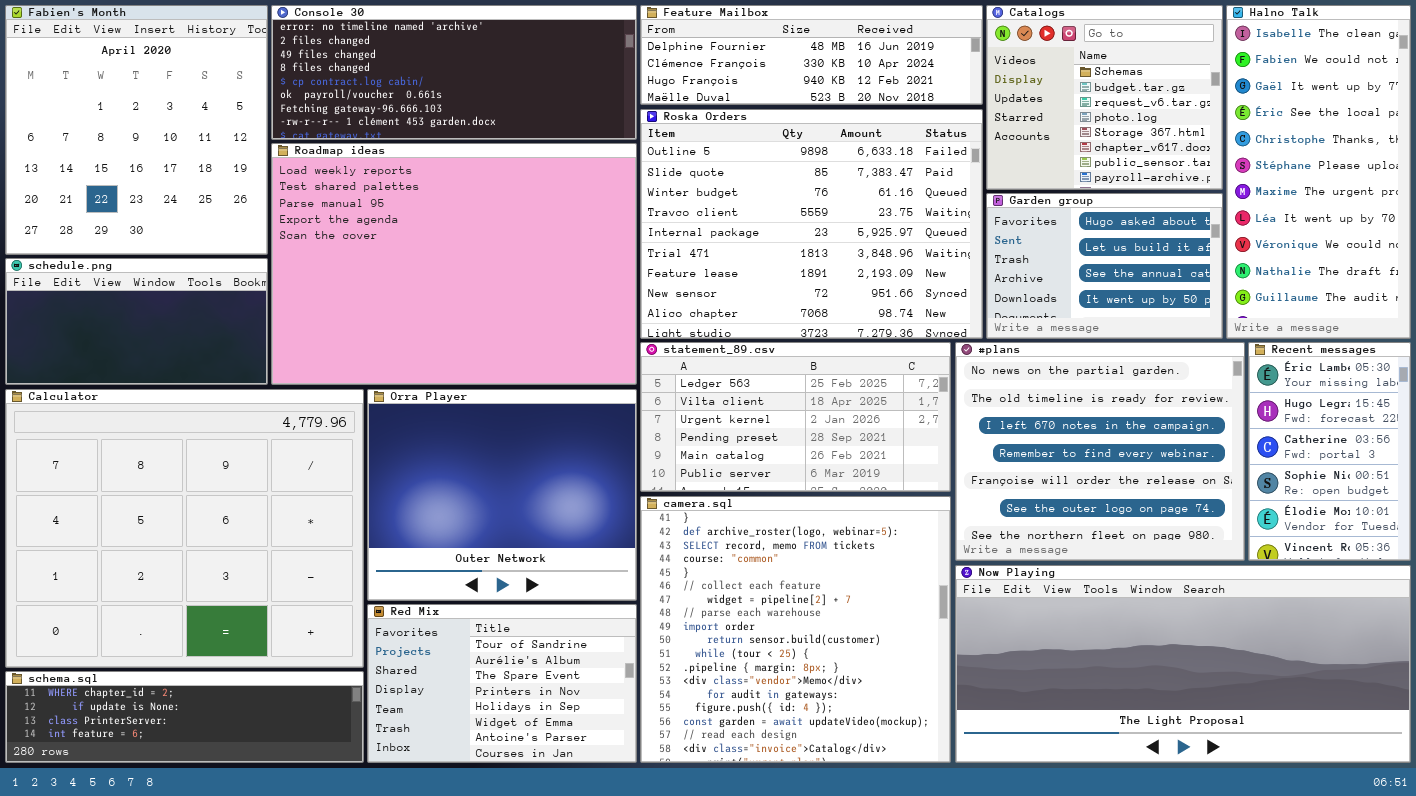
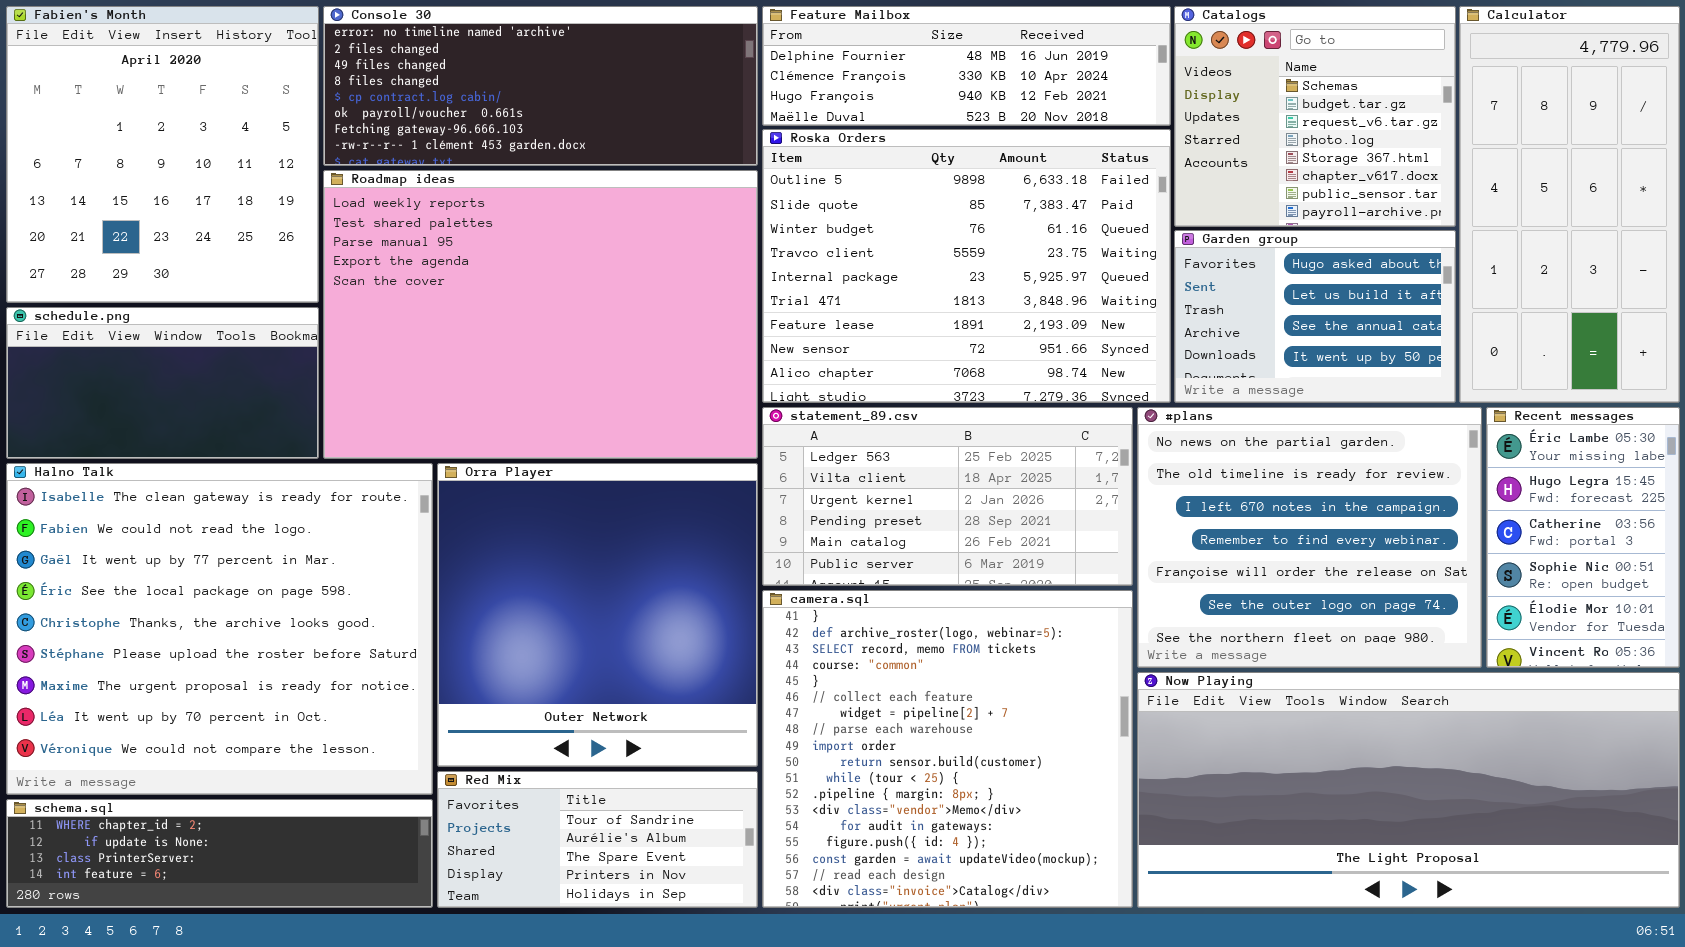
Halno Talk: [1226,5,1411,339] -> [6,463,433,795], moved, resized
Calculator: [5,389,364,668] -> [1459,6,1680,403], moved, resized
Orra Player: [367,389,637,601] -> [437,463,758,767], resized
Red Mix: [367,604,637,763] -> [437,771,758,908], resized

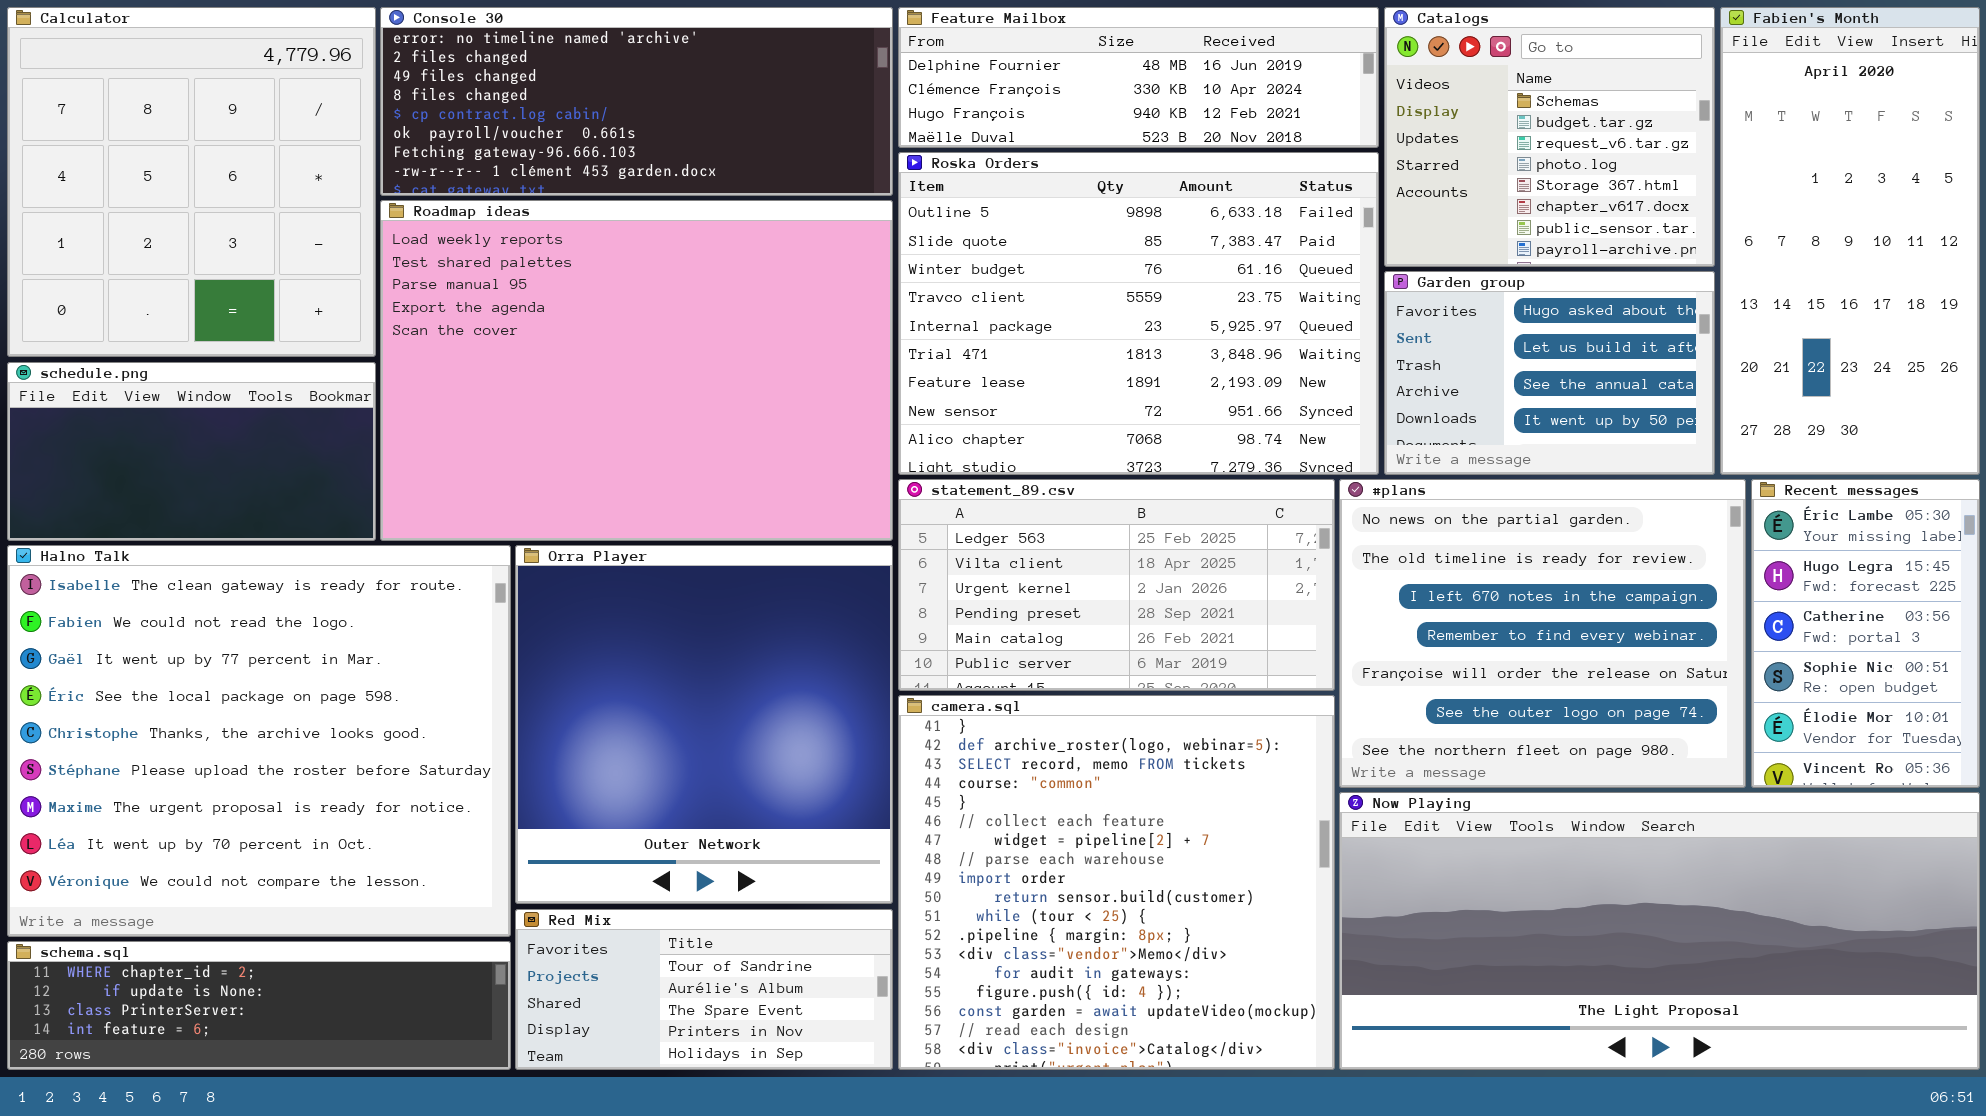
Fabien's Month: [6,6,319,303] -> [1720,7,1980,475], moved, resized
Calculator: [1459,6,1680,403] -> [7,7,376,357], moved, resized

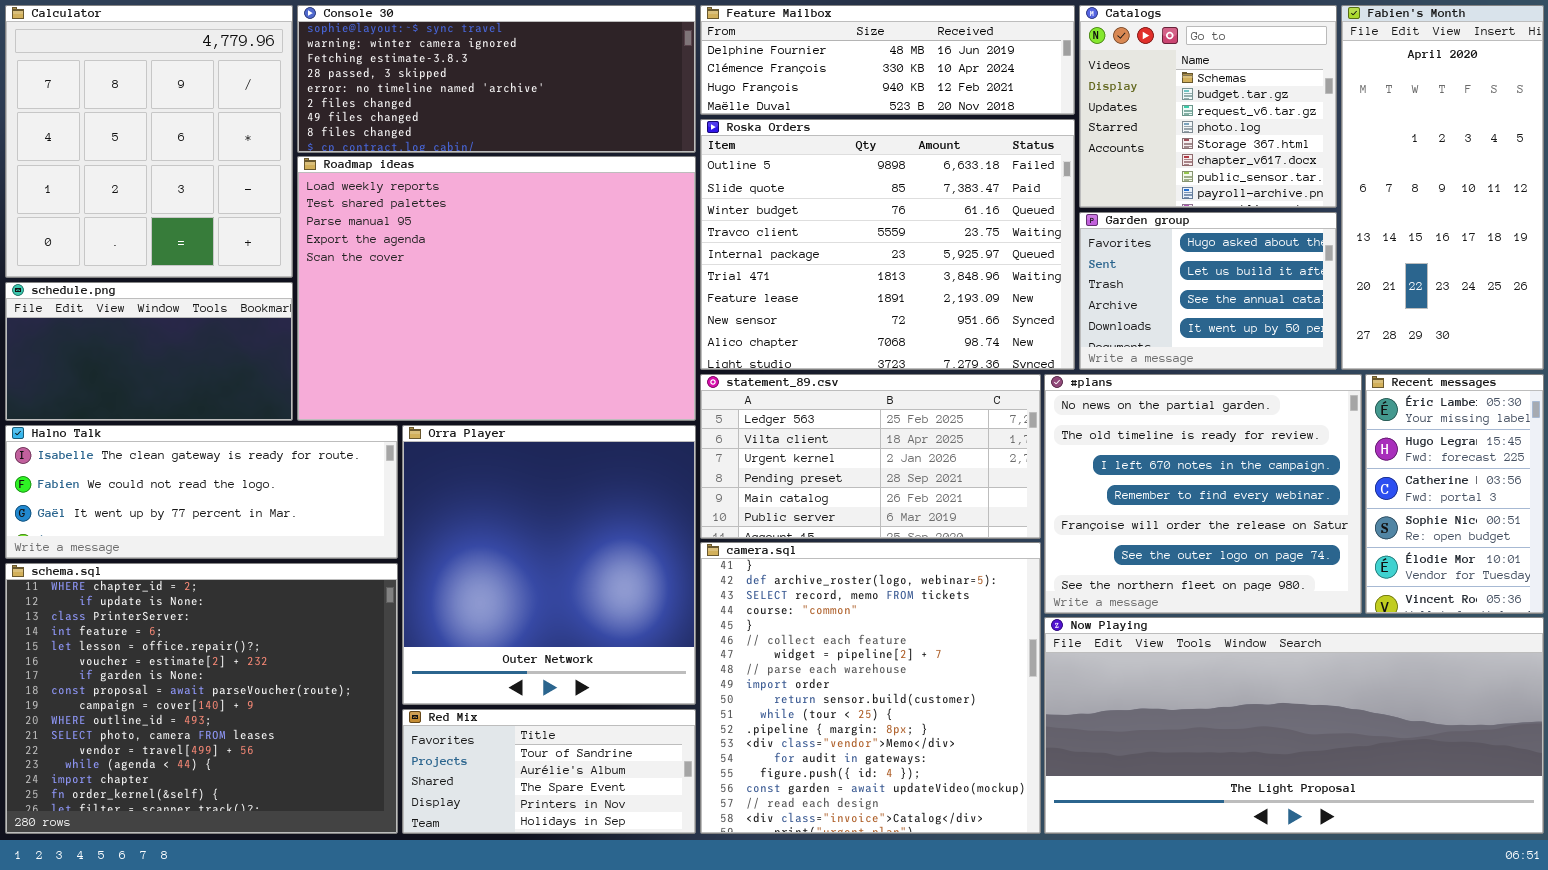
Console 30: [380,7,893,196] -> [297,5,696,153], scrolled up 4 rows
Halno Talk: [7,545,511,937] -> [5,425,398,559], resized
schema.sql: [7,941,511,1070] -> [5,563,398,834], resized

